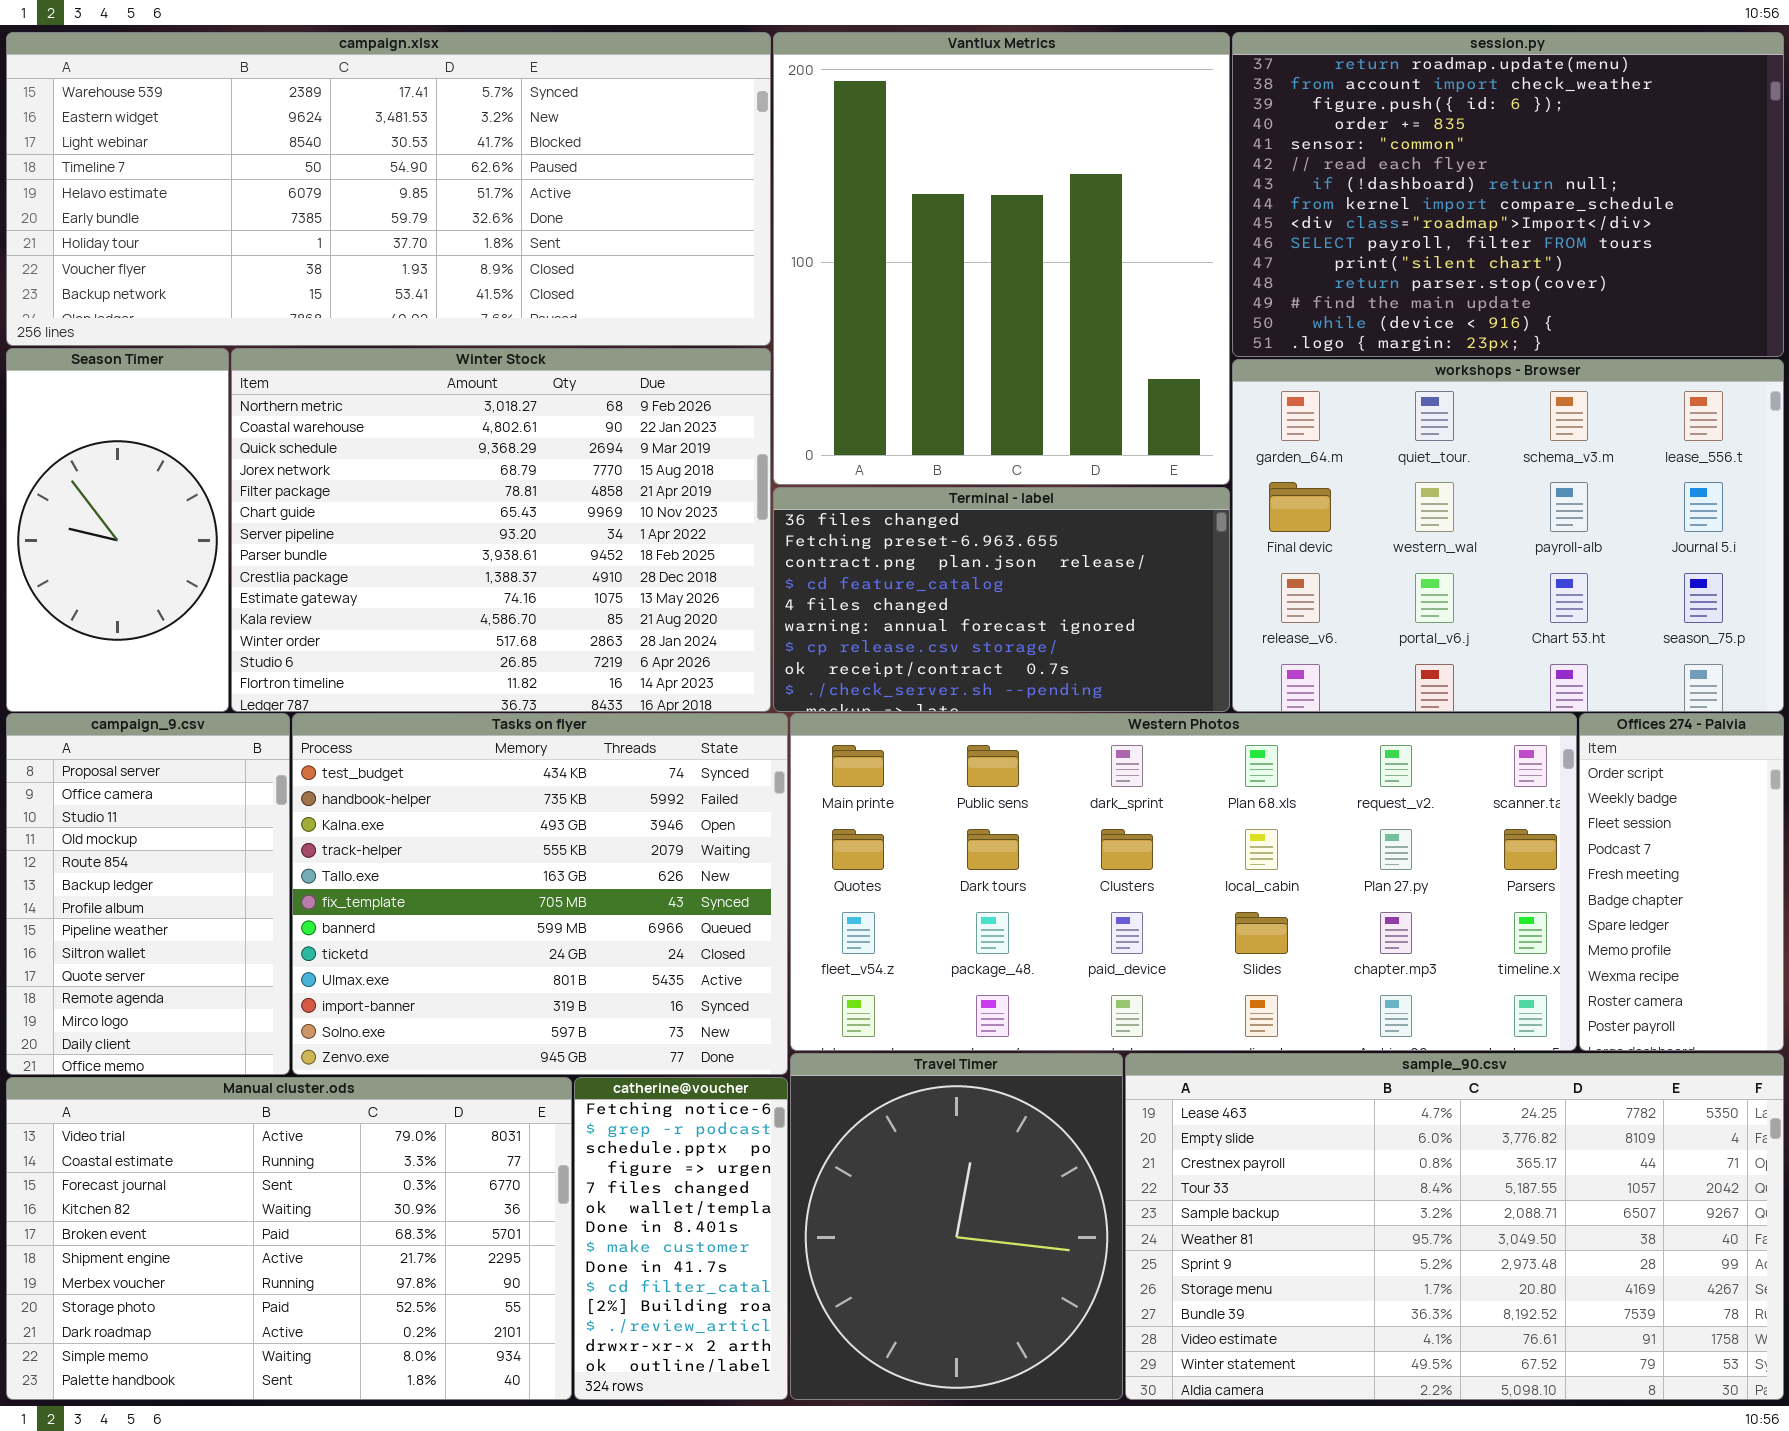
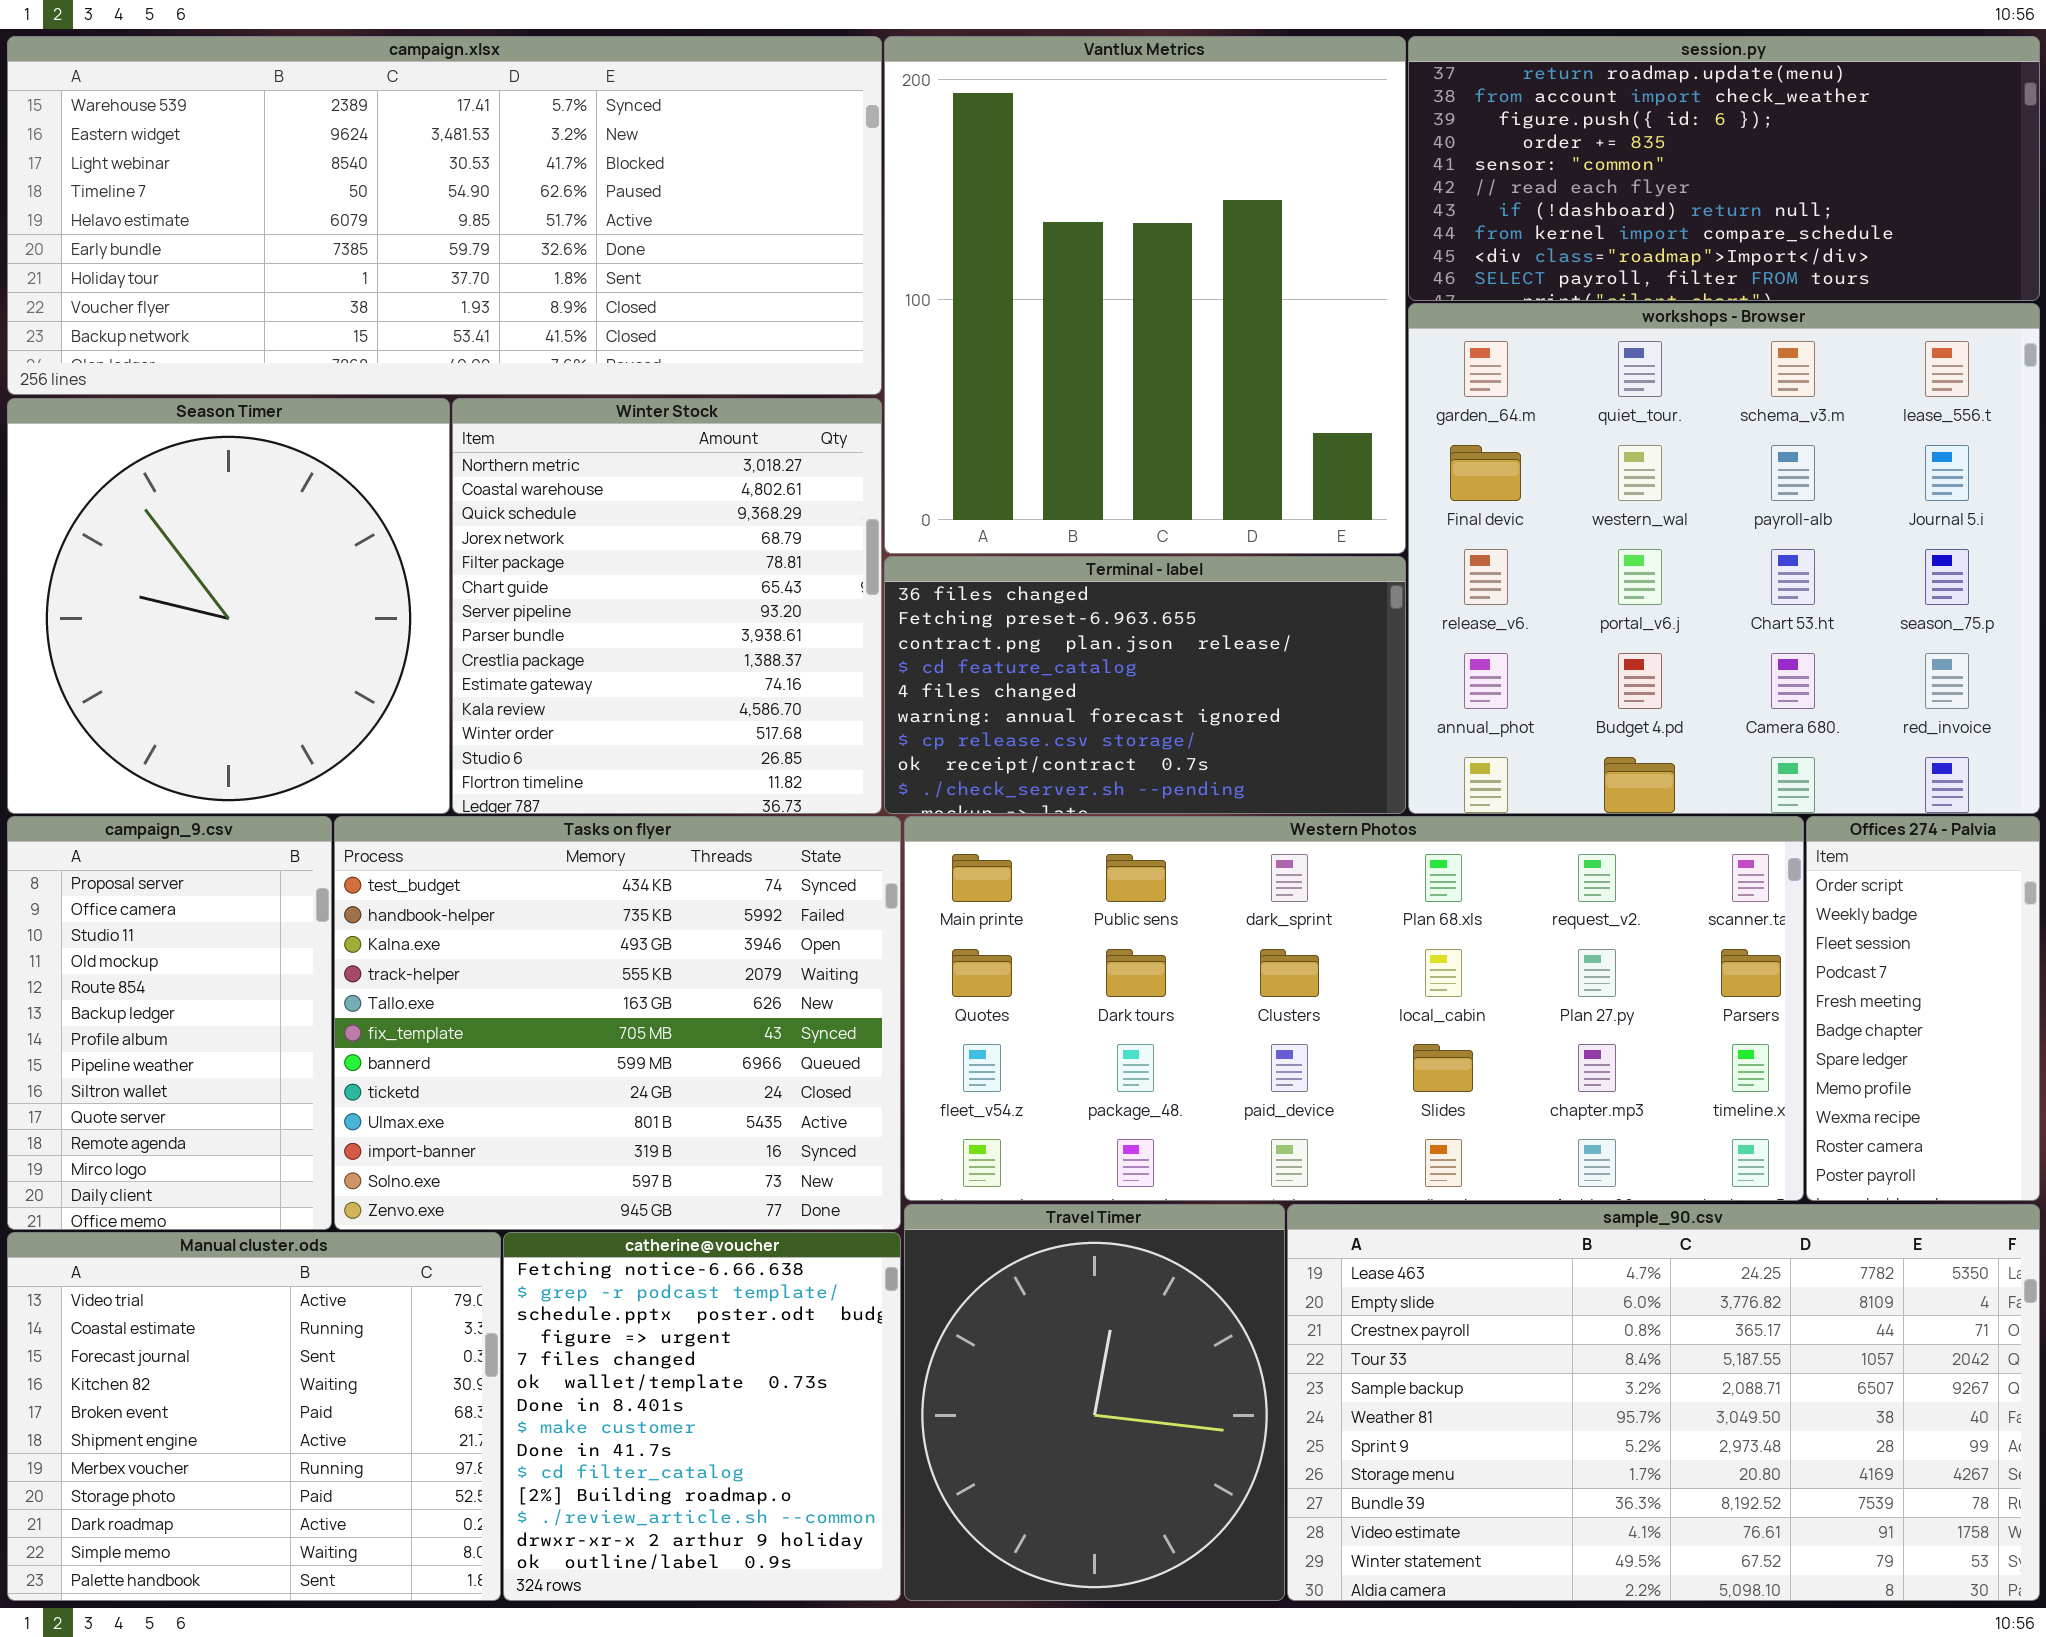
session.py: [1232,32,1784,357] -> [1408,36,2040,301], resized
Season Timer: [6,348,229,712] -> [7,398,450,814], resized
Winter Stock: [231,348,771,712] -> [452,398,882,814], resized
workshops - Browser: [1232,359,1784,712] -> [1408,303,2040,814], resized
Manual cluster.ods: [6,1077,572,1400] -> [7,1232,501,1601], resized
catherine@voucher: [574,1077,788,1400] -> [503,1232,901,1601], resized

